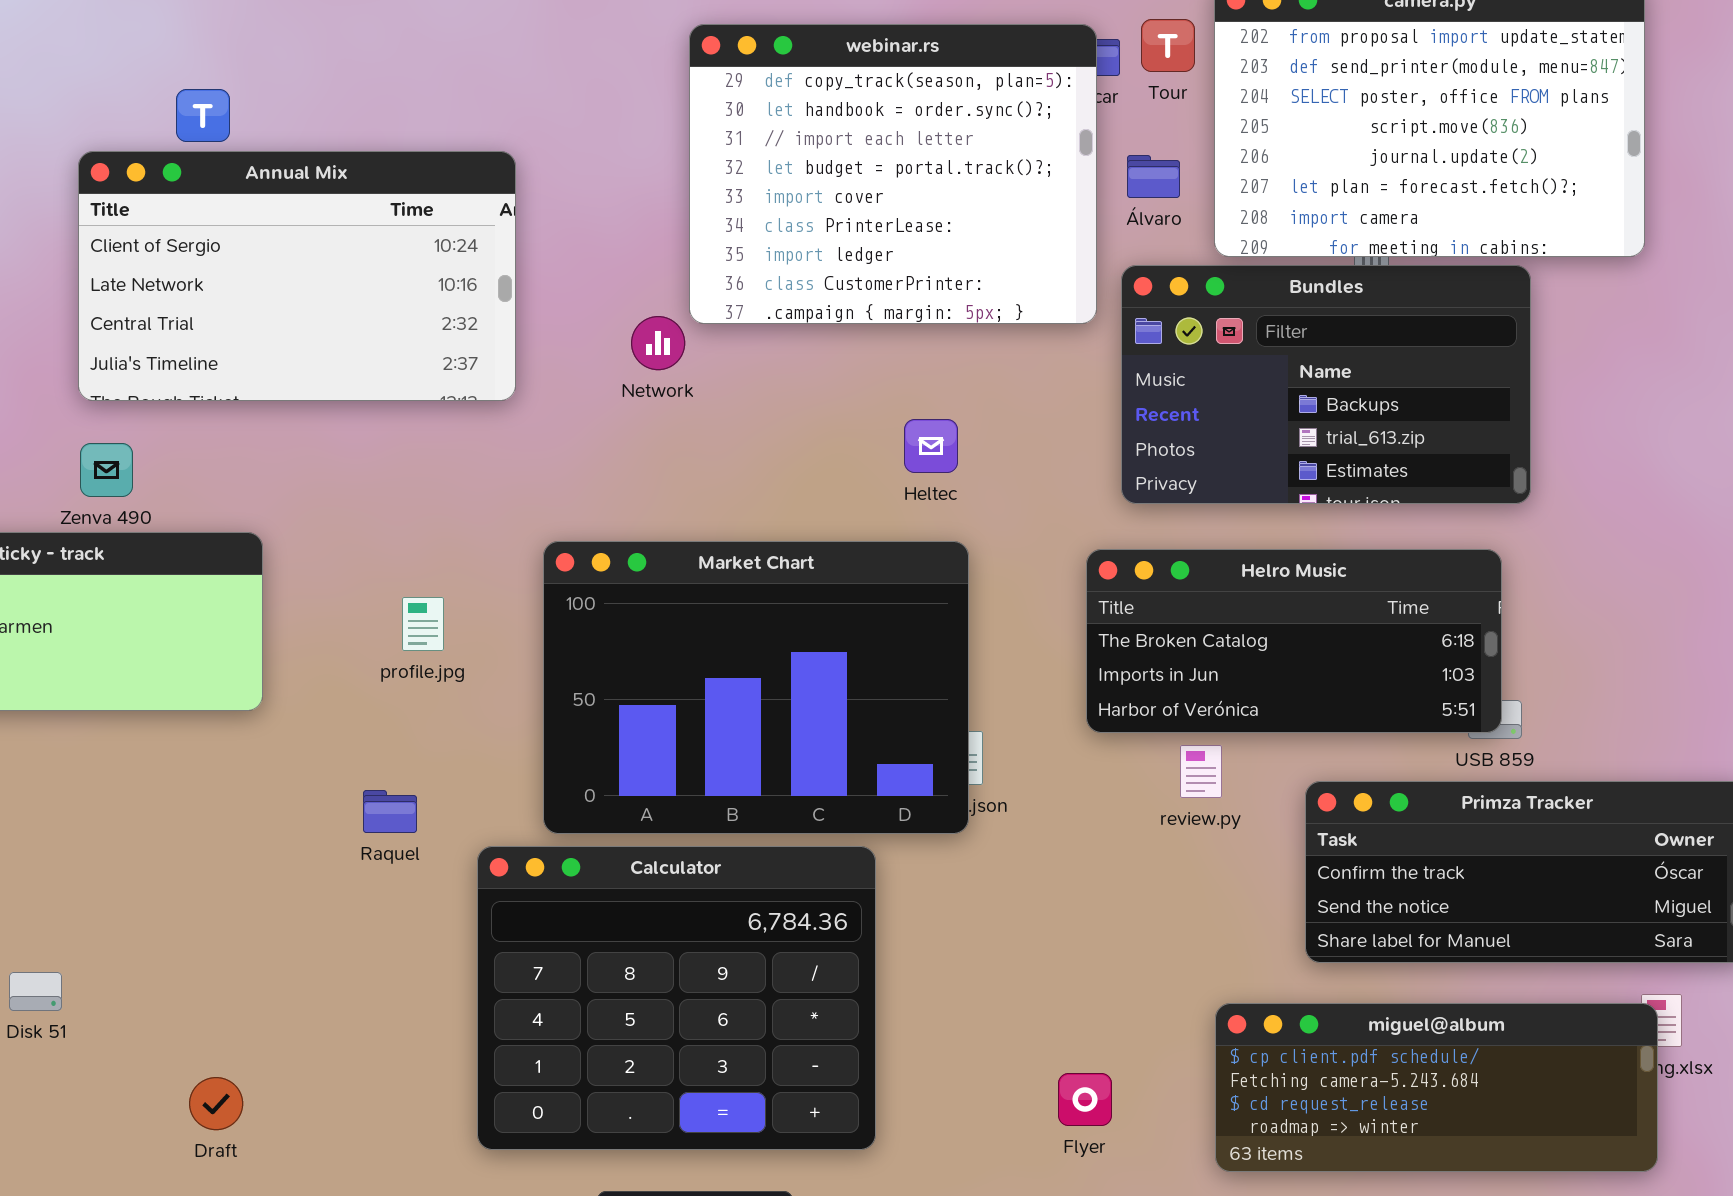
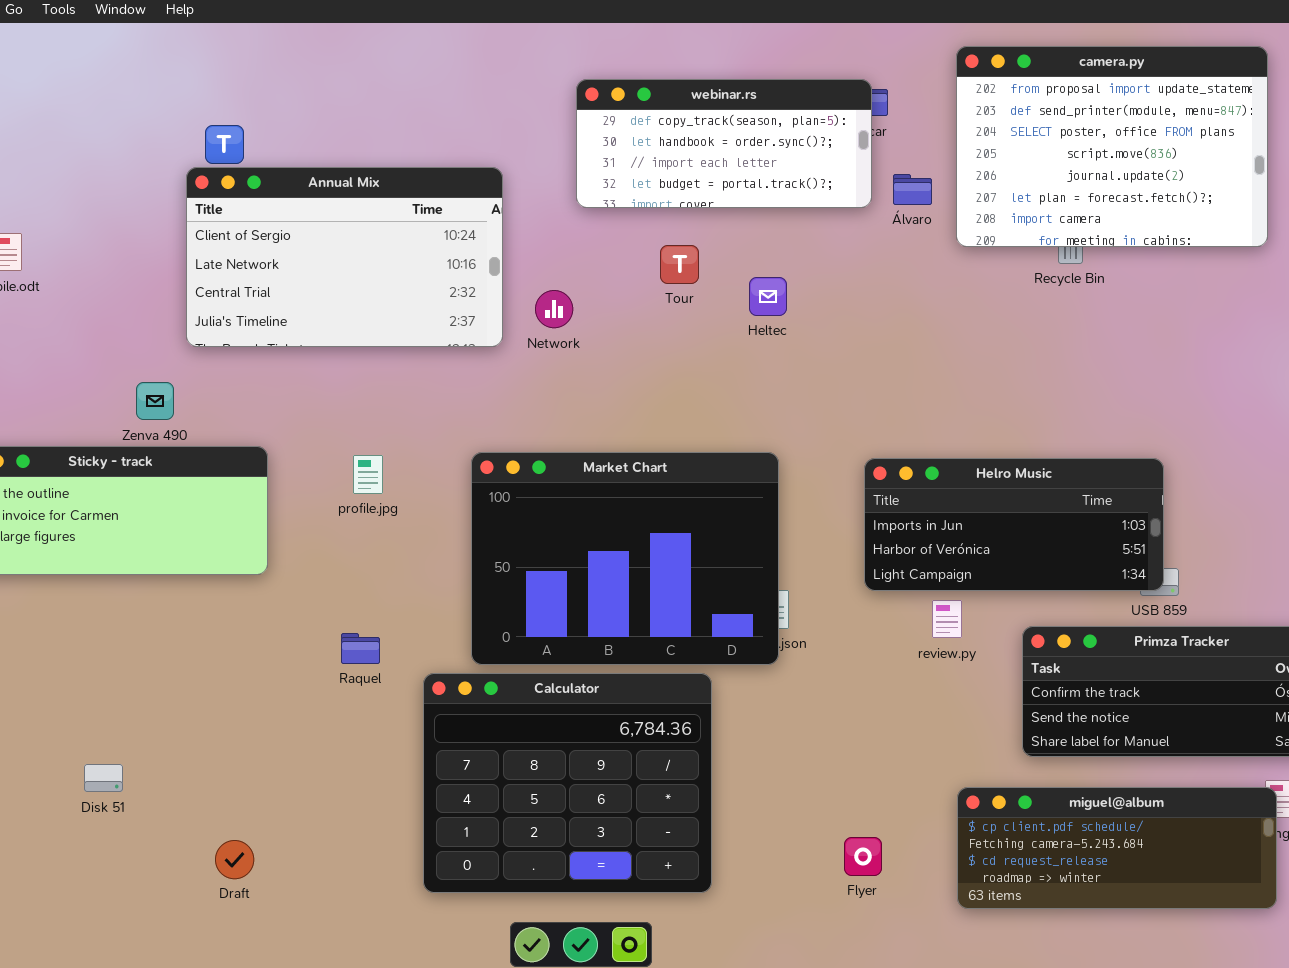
Tour: [1141,19,1195,72] -> [660,245,699,284], moved
webinar.rs: [689,24,1097,324] -> [576,79,872,208], resized
Annual Mix: [78,151,516,401] -> [186,167,503,347], moved
Bundles: [1121,265,1531,504] -> none, closed
Heltec: [904,419,958,473] -> [749,277,787,316], moved
Helro Music: [1086,549,1502,733] -> [864,458,1164,591], scrolled down 1 row
profile.jpg: [402,597,444,651] -> [353,455,383,494], moved

